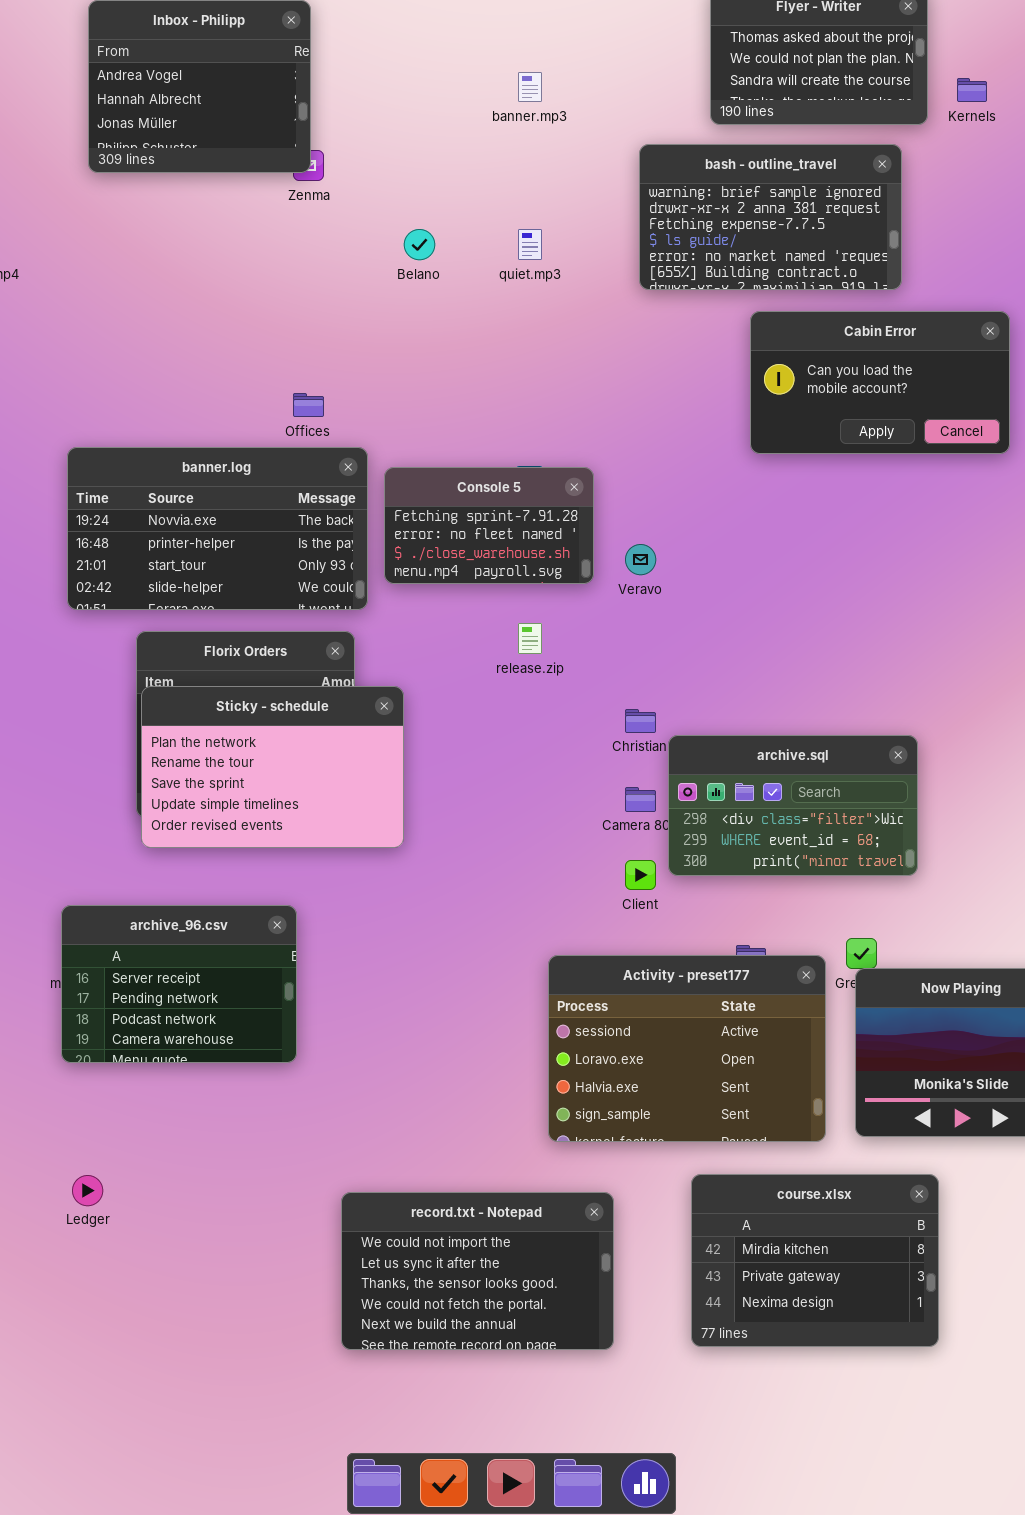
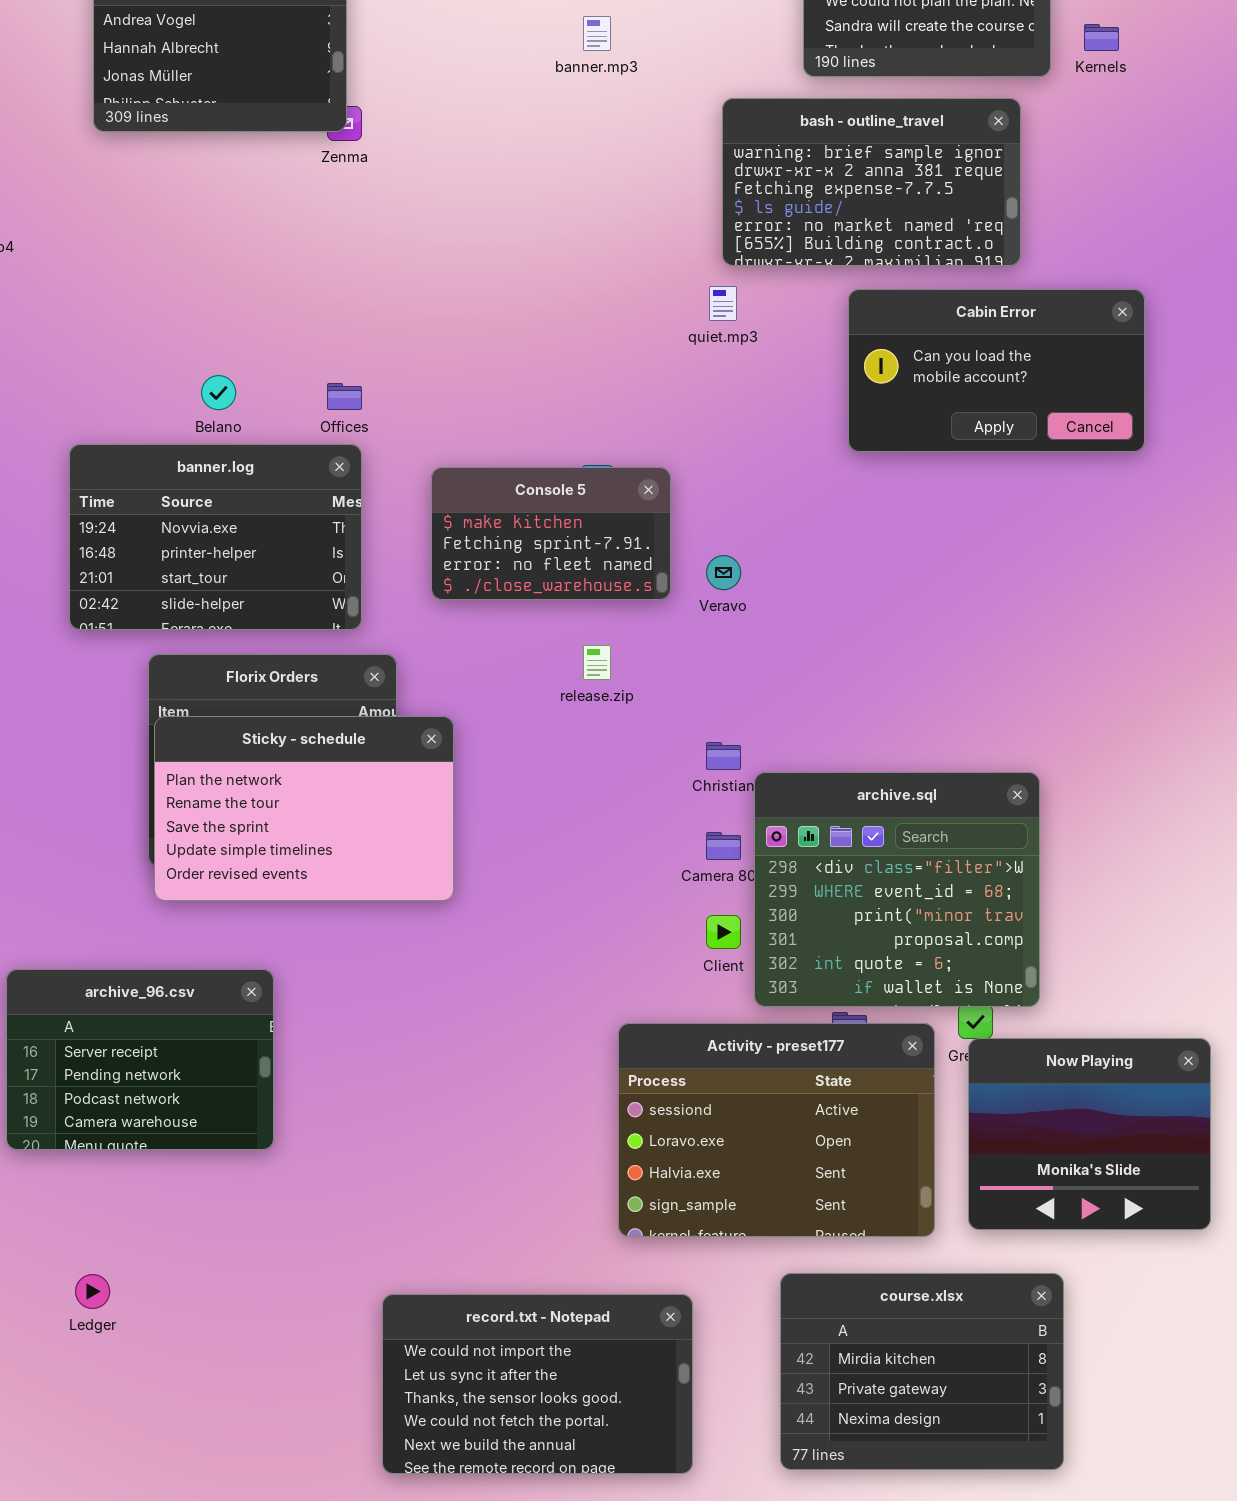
Belano: [404,229,435,260] -> [201,375,236,410], moved
quiet.mp3: [518,229,542,260] -> [709,286,737,321], moved
banner.log: [67,447,368,610] -> [69,444,362,630], resized
Console 5: [384,467,594,584] -> [431,467,671,600], scrolled up 1 row
archive.sql: [668,735,918,876] -> [754,772,1040,1007], resized
archive_96.csv: [61,905,297,1063] -> [6,969,274,1150], moved

